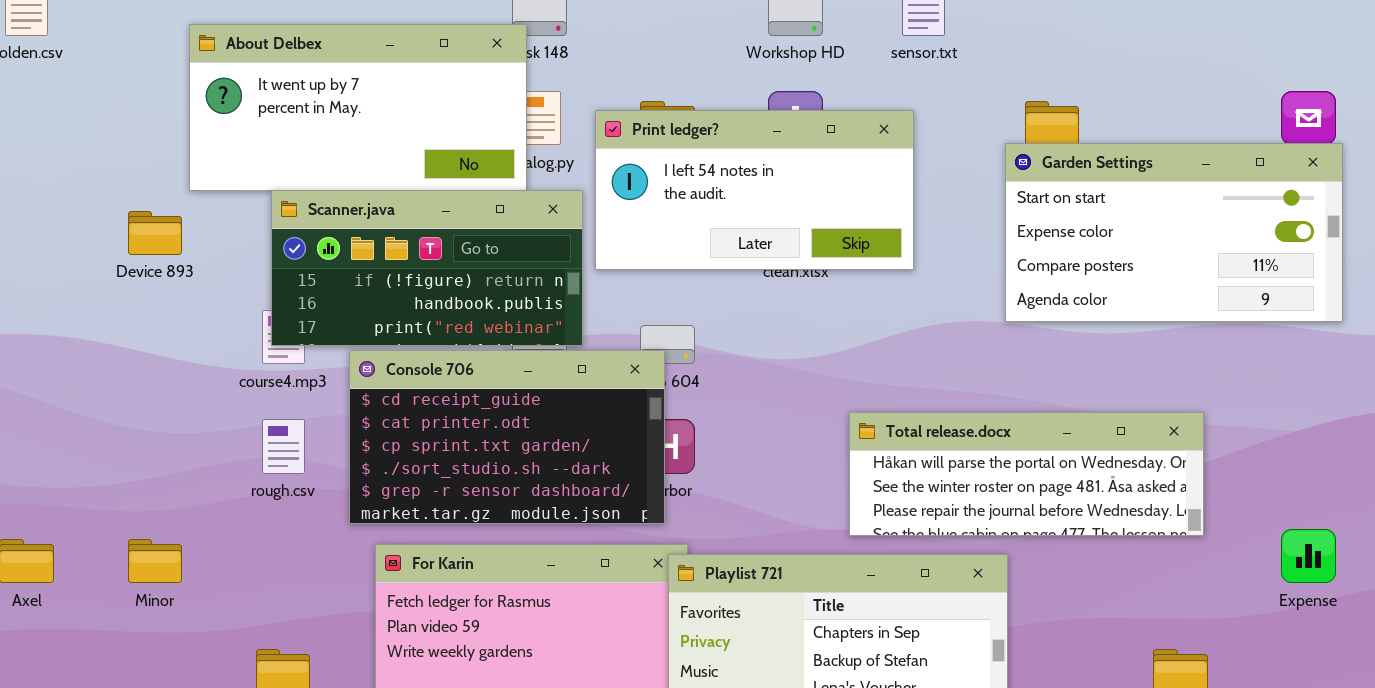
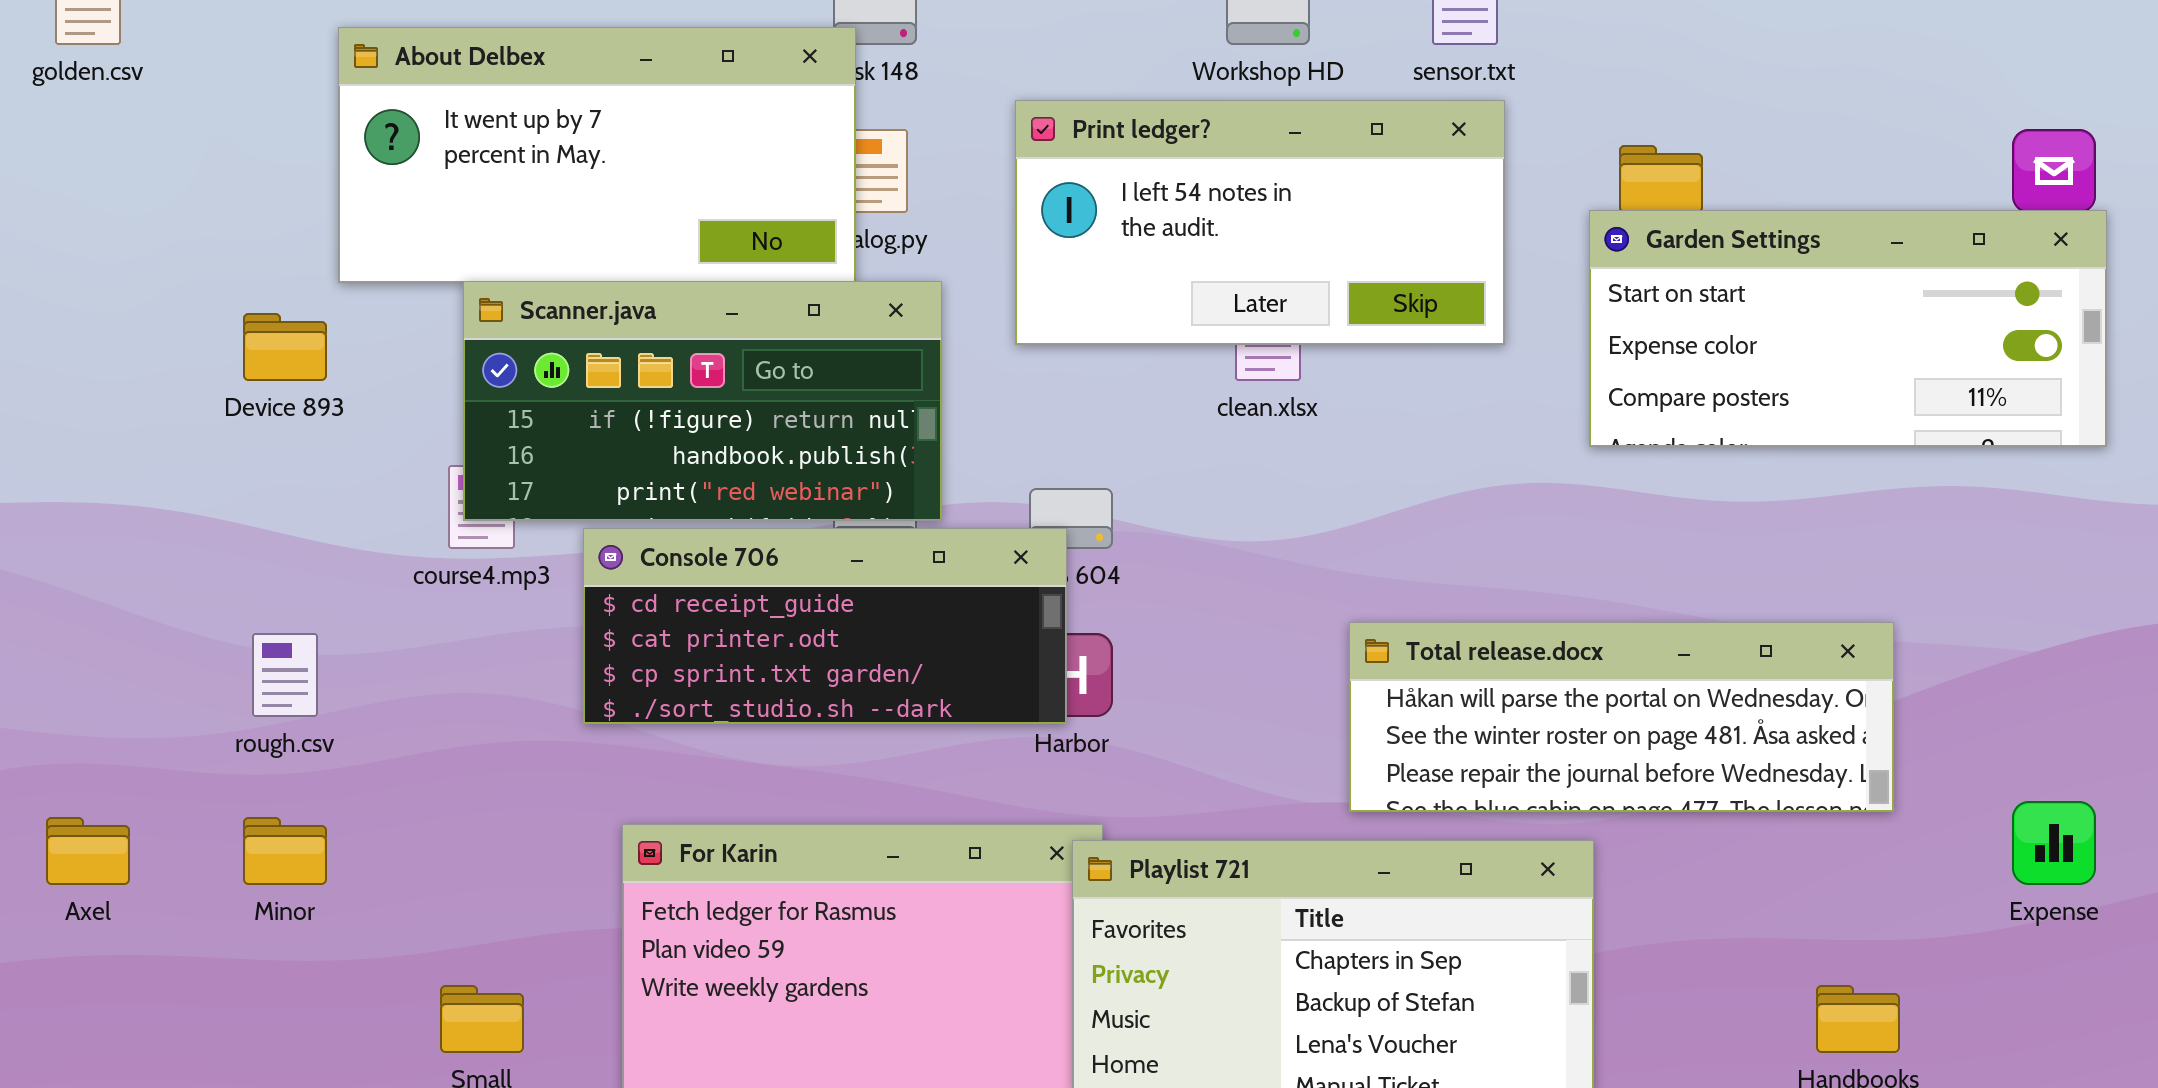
Print ledger?: [595,110,914,270] -> [1015,100,1505,345], moved
Garden Settings: [1005,143,1343,322] -> [1589,210,2107,447], resized
Console 706: [349,350,665,524] -> [583,528,1067,724], resized
rough.csv: [262,419,305,474] -> [252,633,318,717], moved

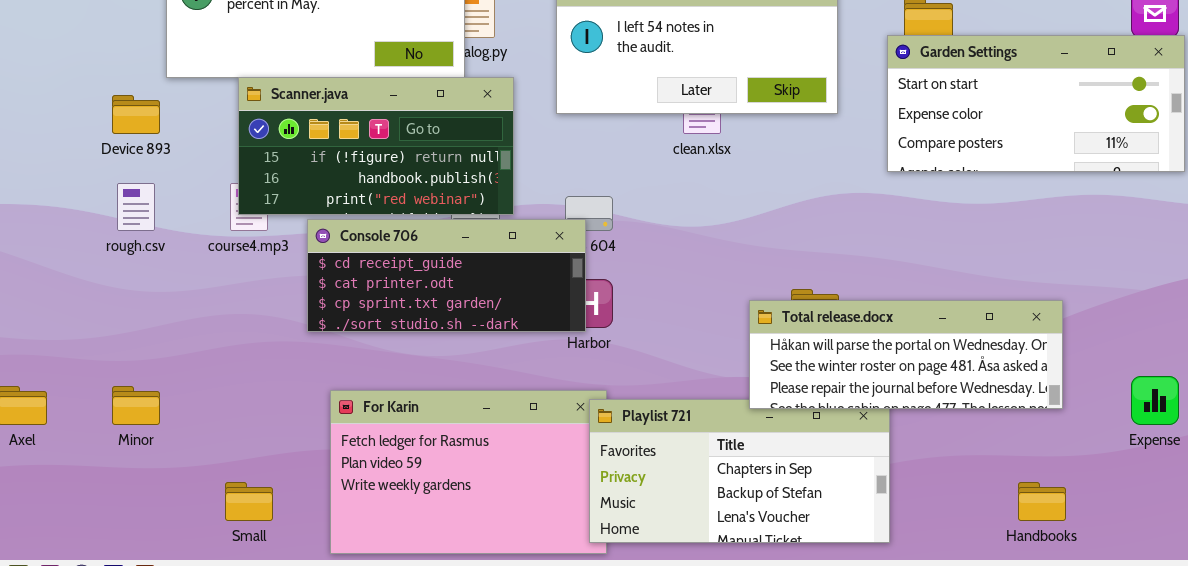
Total release.docx: [1349,622,1894,812] -> [749,300,1063,409], moved
rough.csv: [252,633,318,717] -> [117,183,155,231], moved

